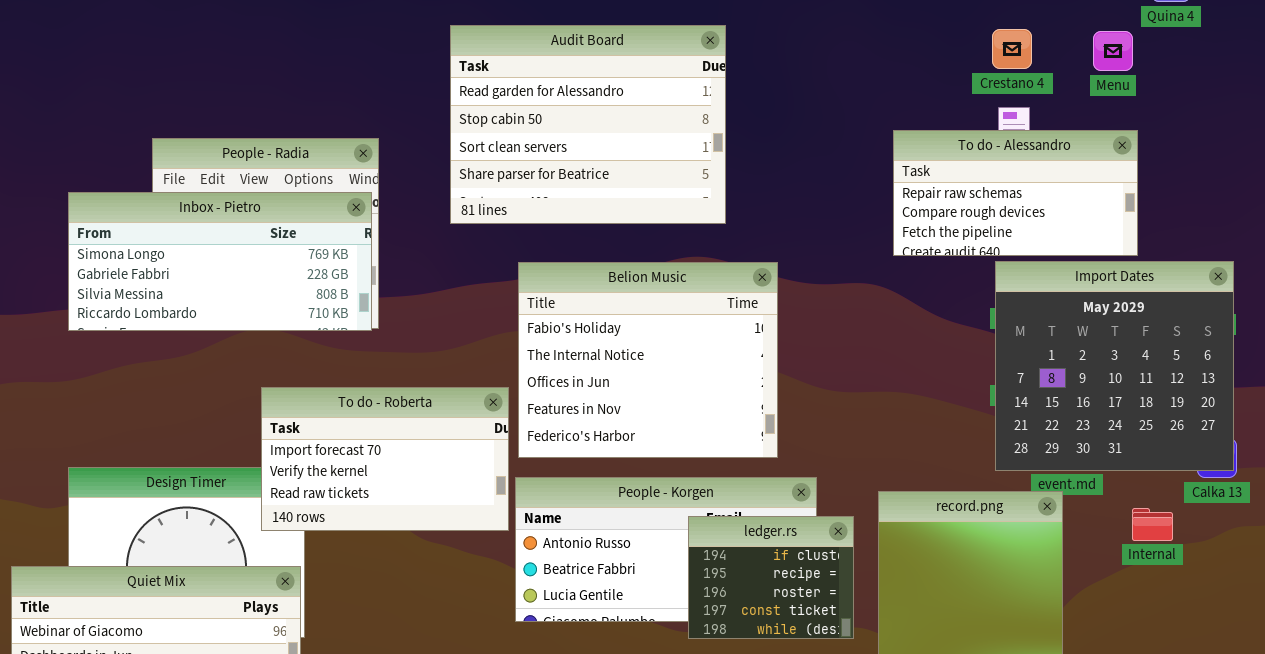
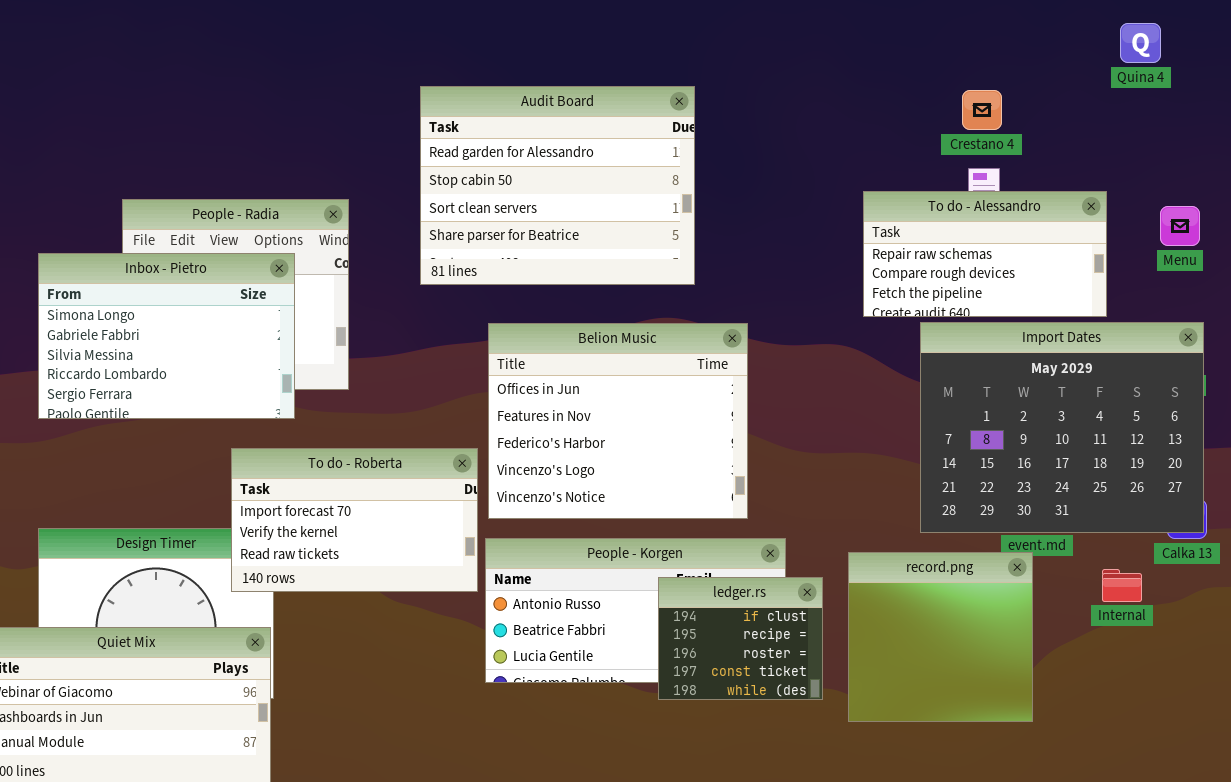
Menu: [1093,31,1133,71] -> [1160,206,1200,246], moved
Inbox - Pietro: [68,192,372,331] -> [38,253,295,419], resized
Import Dates: [995,261,1234,471] -> [920,322,1204,533], resized
Belion Music: [518,262,778,458] -> [488,323,748,519], scrolled down 2 rows

